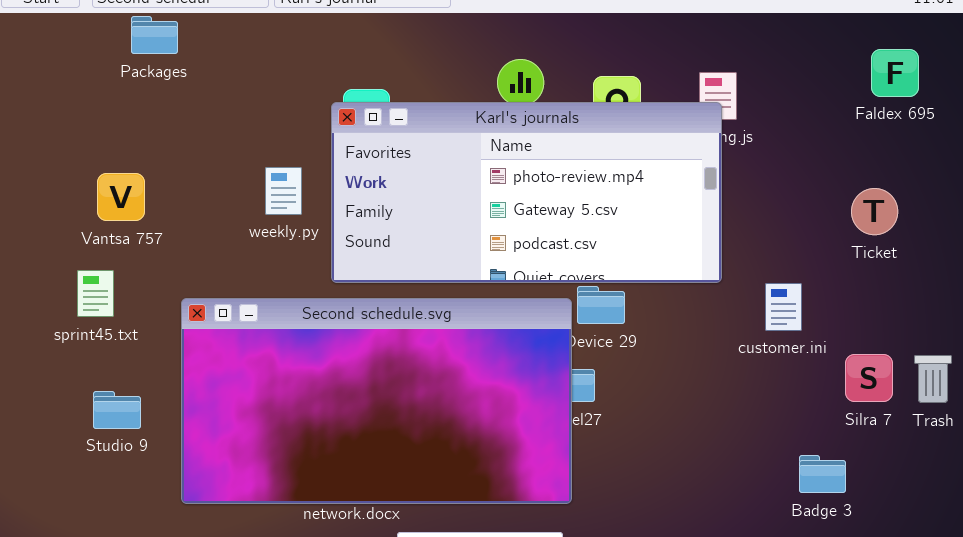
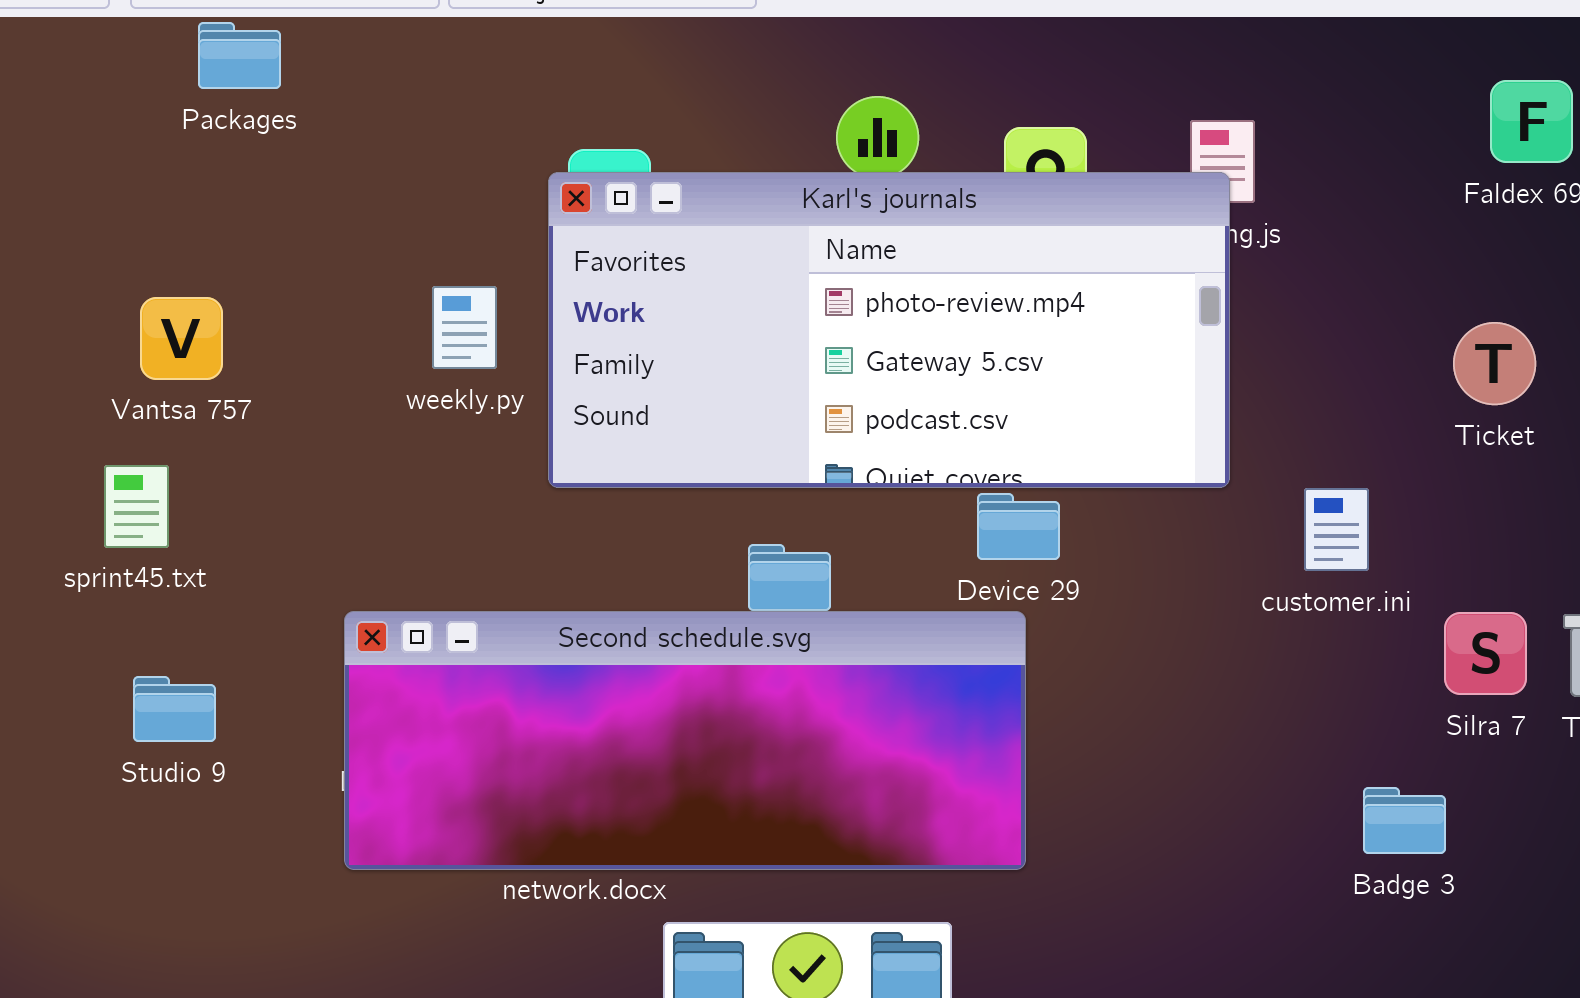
Second schedule.svg: [181,298,572,504] -> [344,611,1026,870], moved, resized

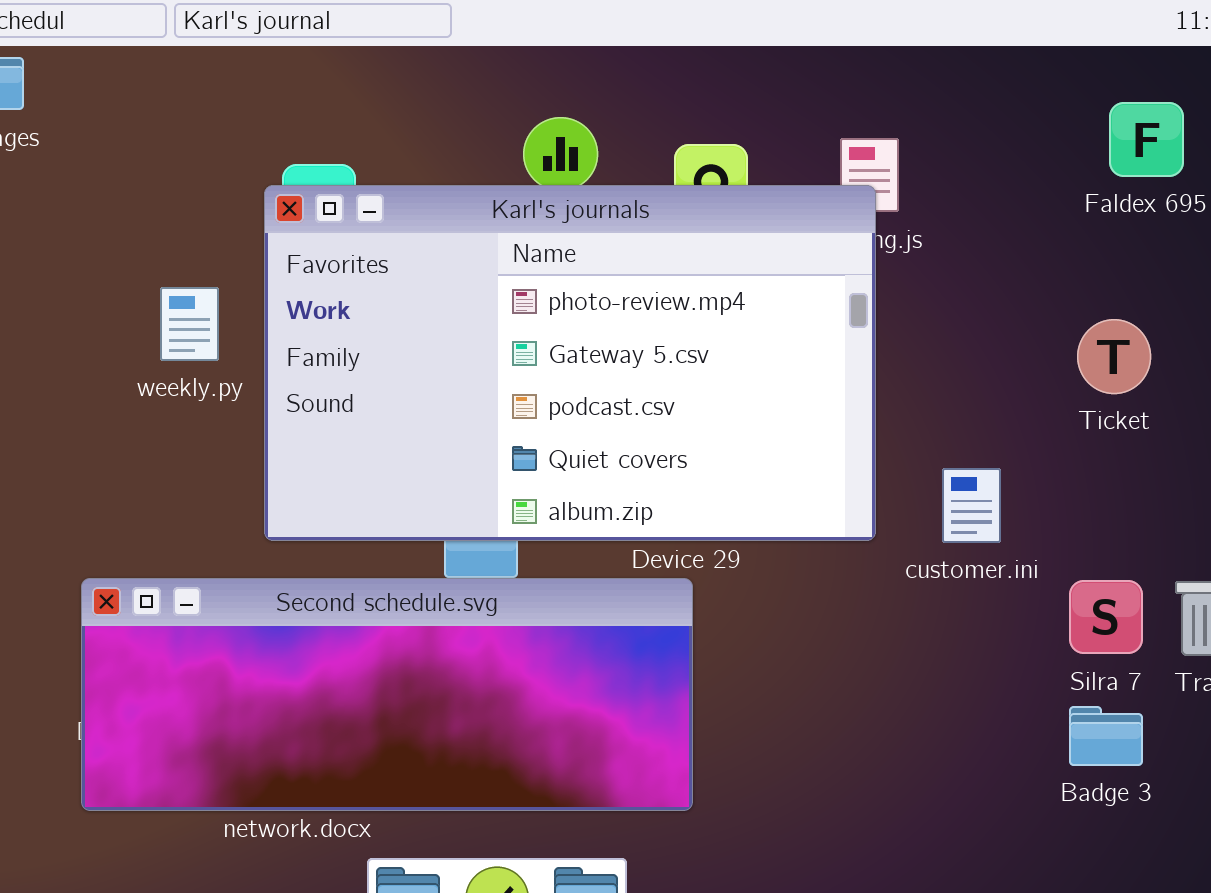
Karl's journals: [548,172,1230,488] -> [264,185,876,541], resized
Badge 3: [1363,787,1446,854] -> [1069,706,1143,766], moved

